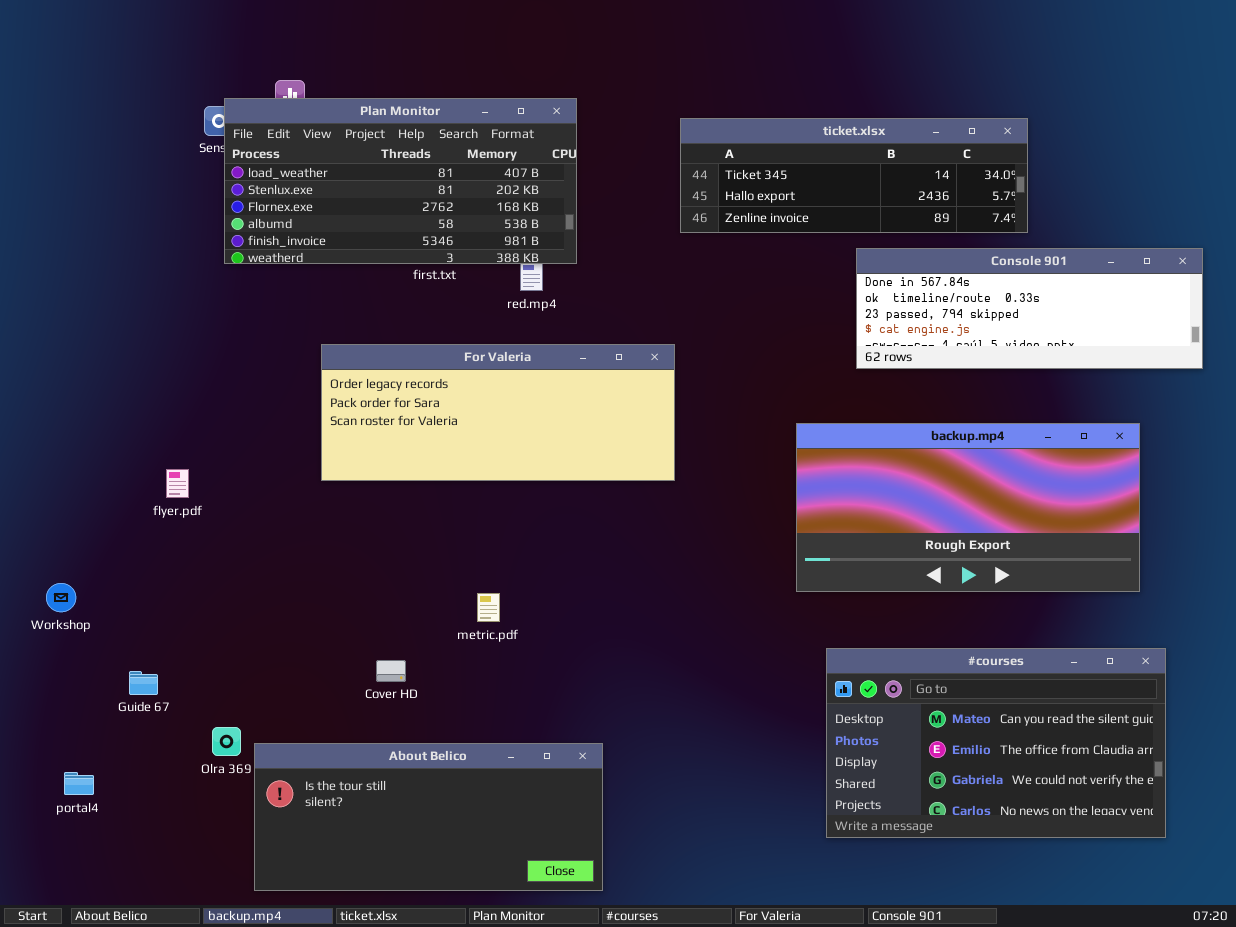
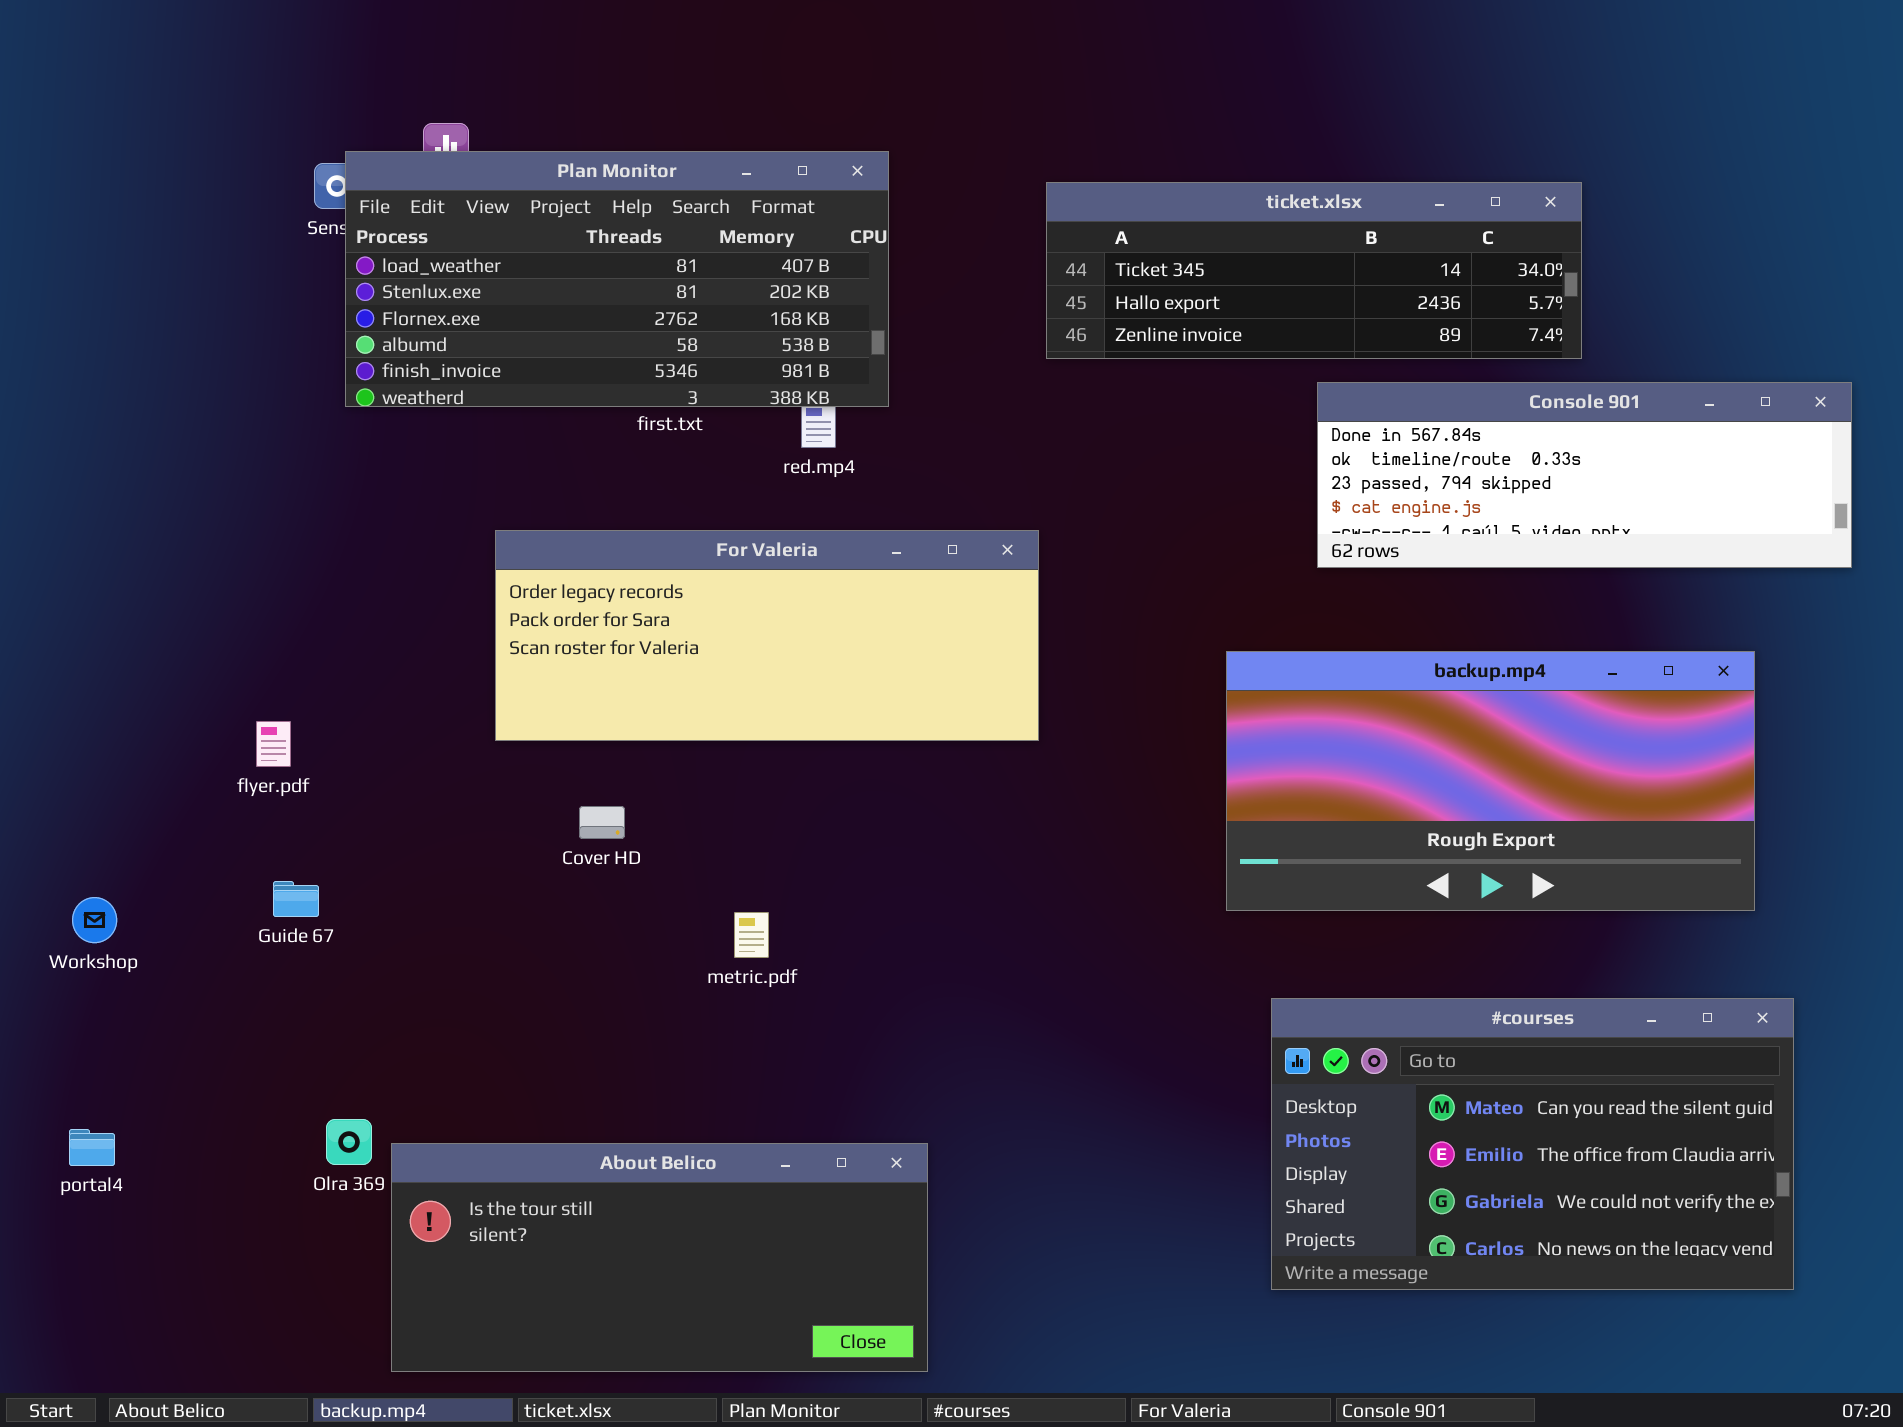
Cover HD: [376,660,406,682] -> [579,806,625,839], moved
Guide 67: [129,671,158,695] -> [273,881,319,917], moved
portal4: [64,772,94,795] -> [69,1129,115,1166], moved

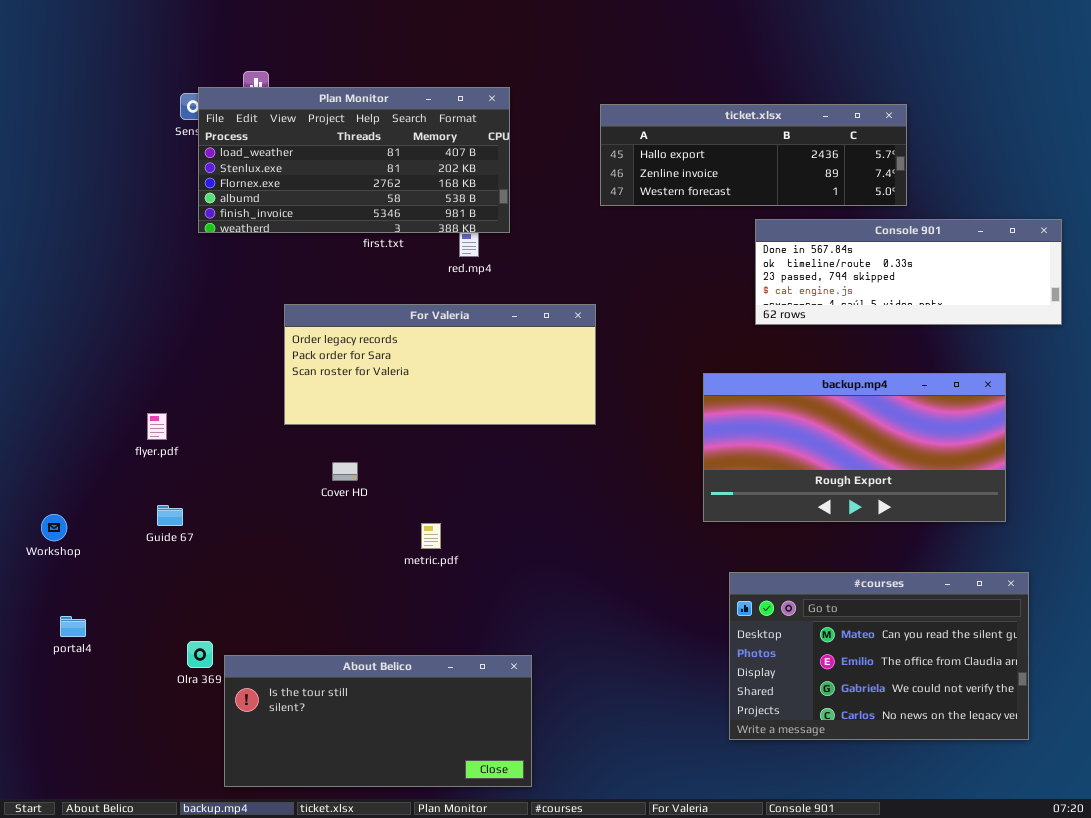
ticket.xlsx: [1046,182,1582,359] -> [600,104,907,206], scrolled down 1 row
portal4: [69,1129,115,1166] -> [60,616,86,637], moved

